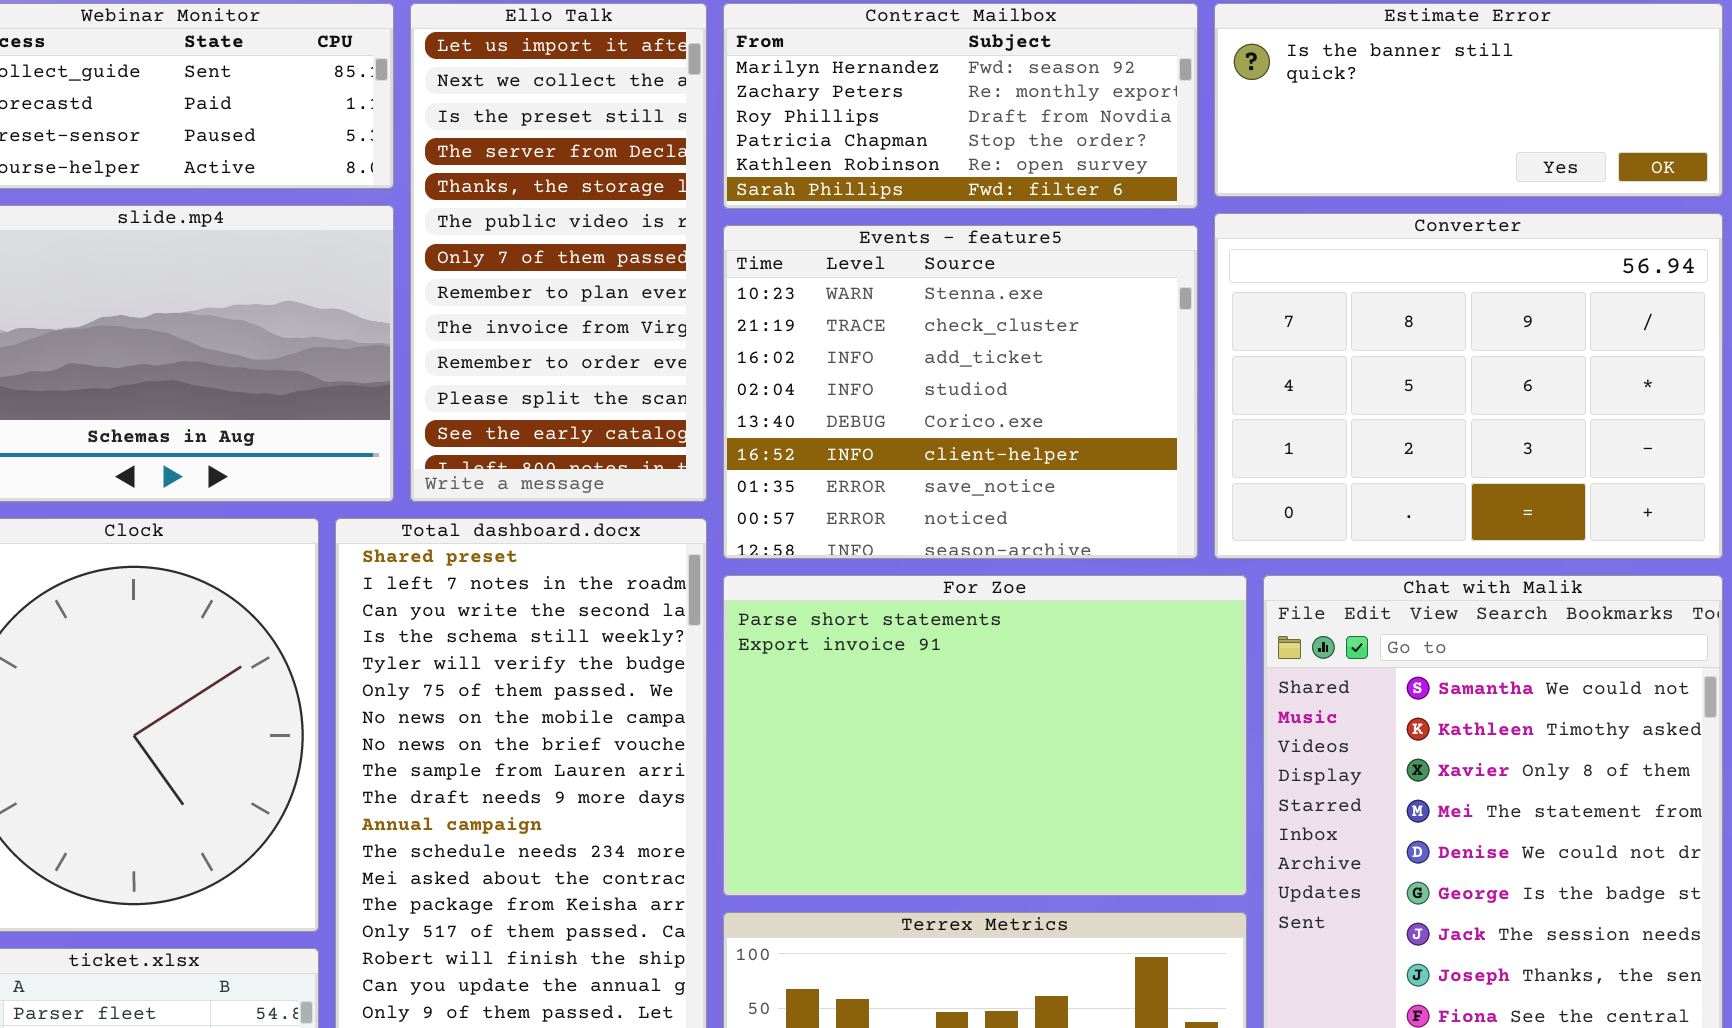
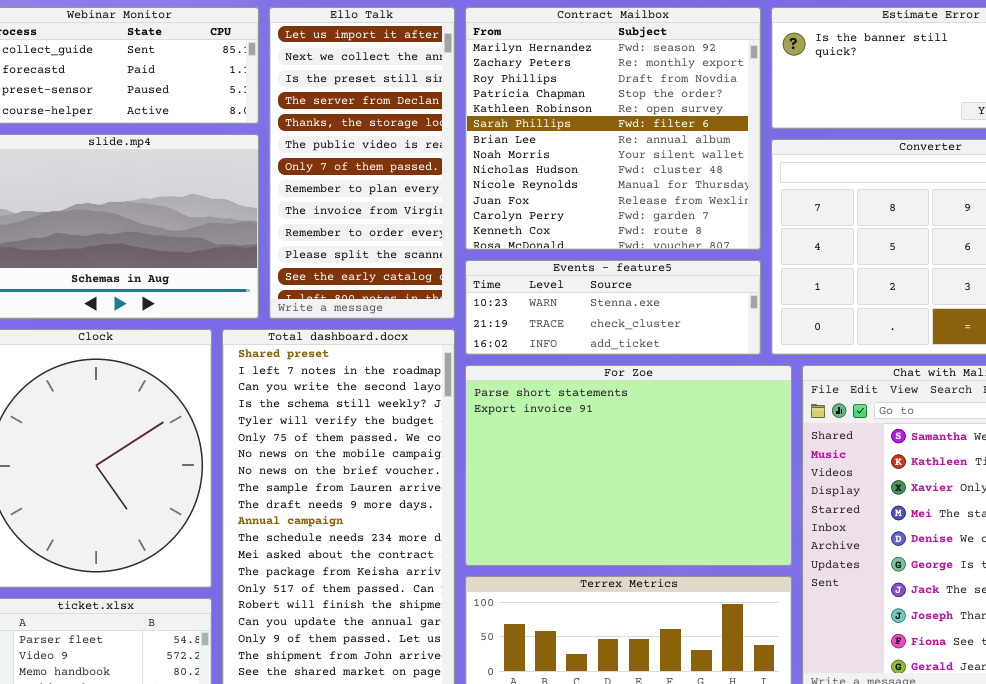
Contract Mailbox: [723,3,1198,209] -> [465,7,761,250], resized
Events - feature5: [723,225,1198,559] -> [465,260,761,355], resized

